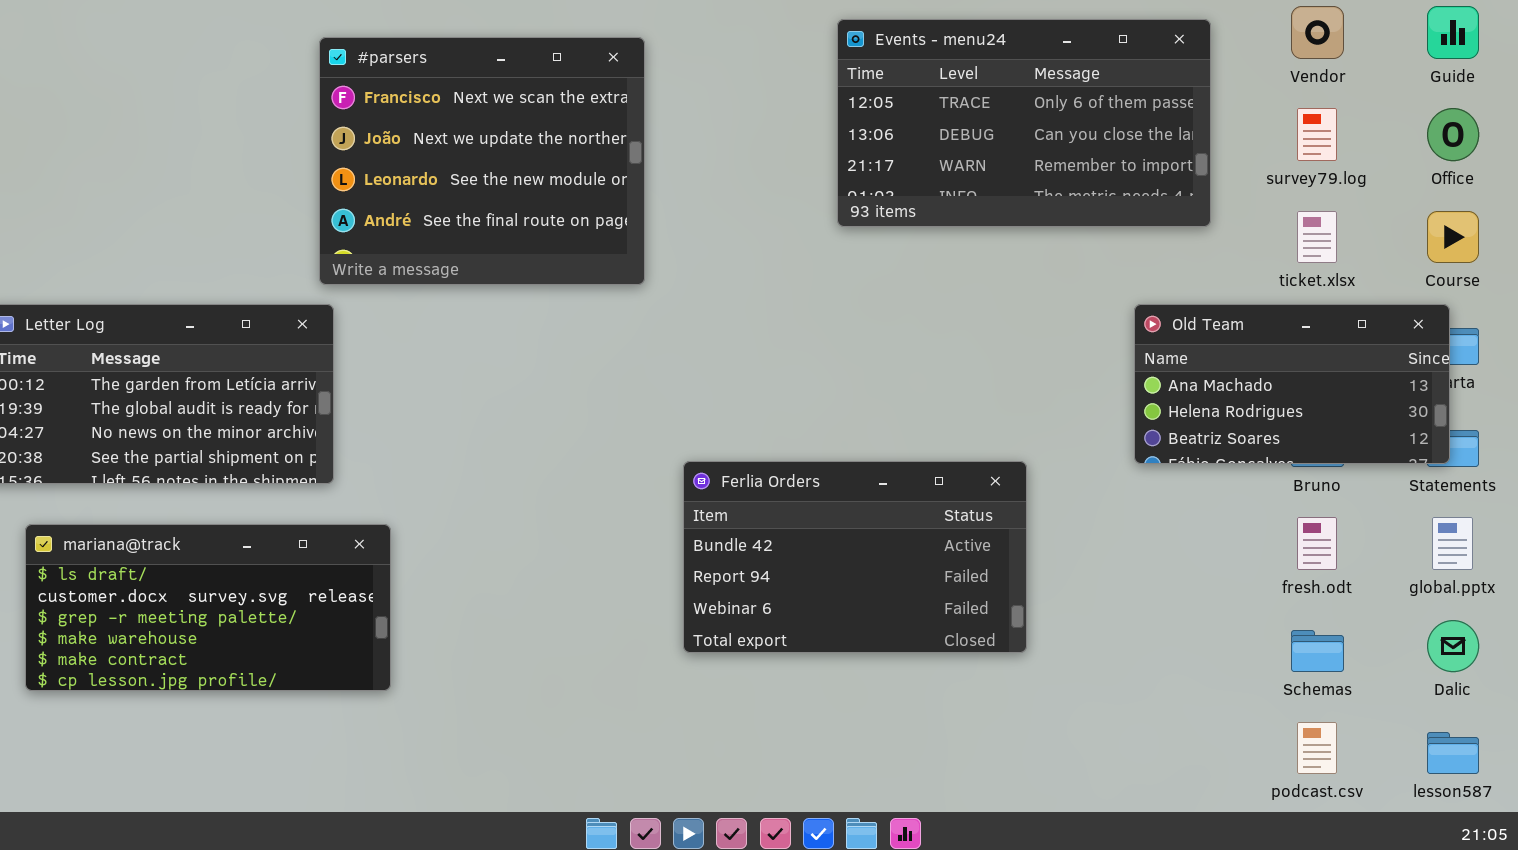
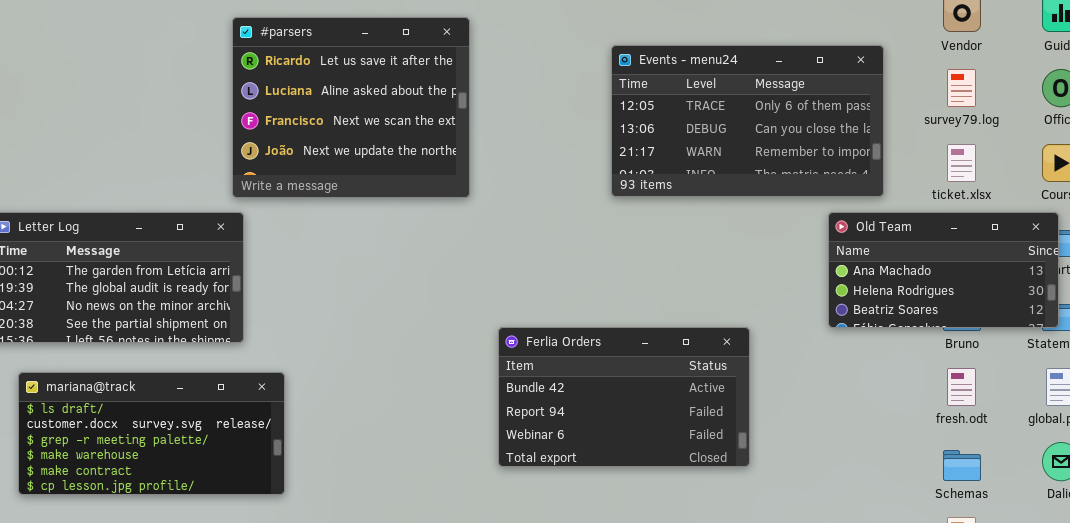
Events - menu24: [837,19,1211,227] -> [611,45,884,197], moved
#parsers: [319,37,645,285] -> [232,17,470,198], scrolled up 2 rows

